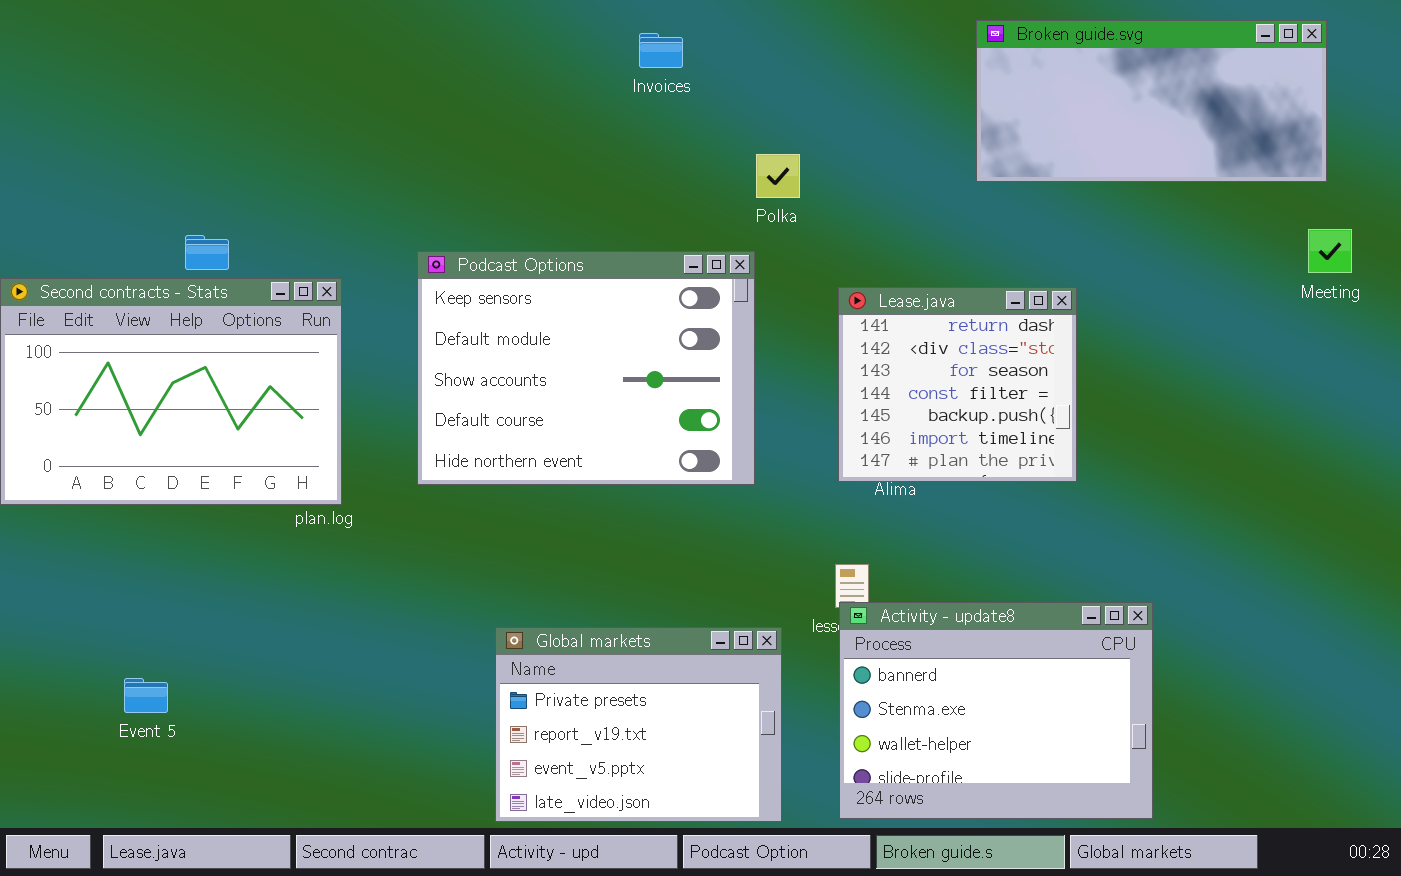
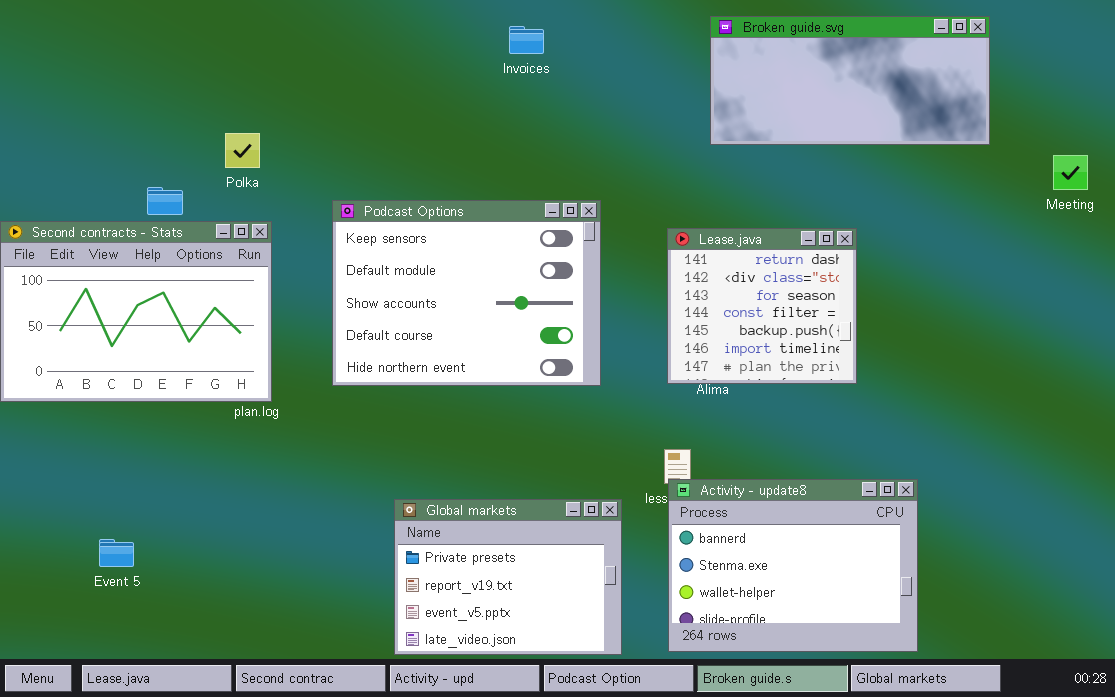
Broken guide.svg: [976,20,1327,182] -> [710,16,990,145], moved
Polka: [756,154,800,198] -> [225,133,260,168], moved
Meeting: [1308,229,1352,273] -> [1053,155,1088,190], moved

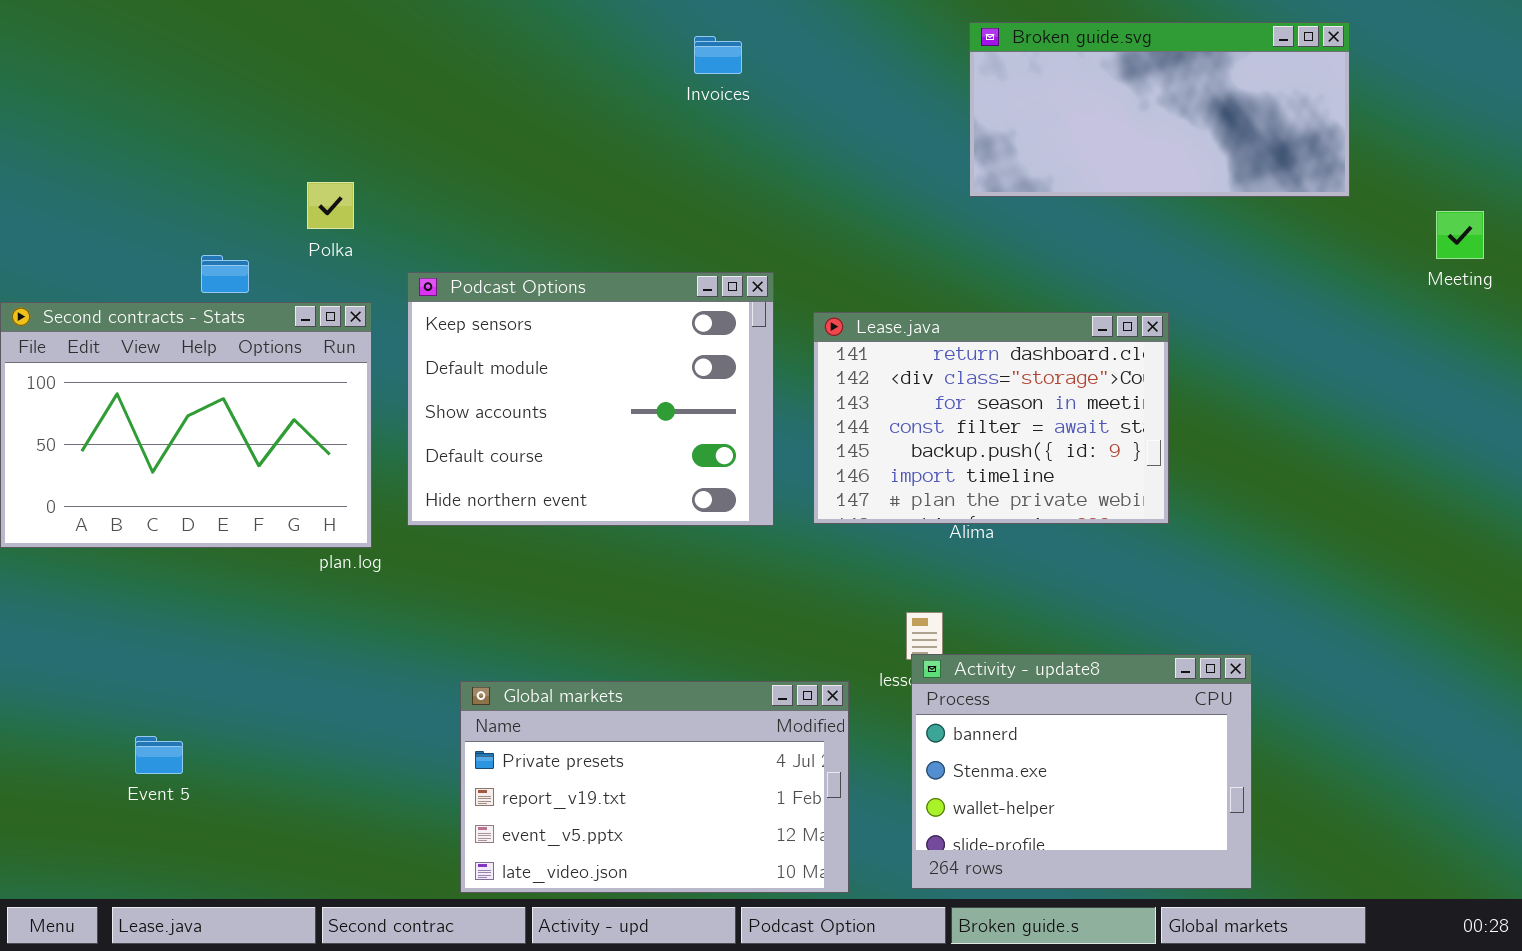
Podcast Options: [332,200,601,386] -> [407,272,774,526], moved
Lease.java: [667,228,857,384] -> [813,312,1169,524], resized
Global markets: [394,499,622,655] -> [460,681,849,893], resized

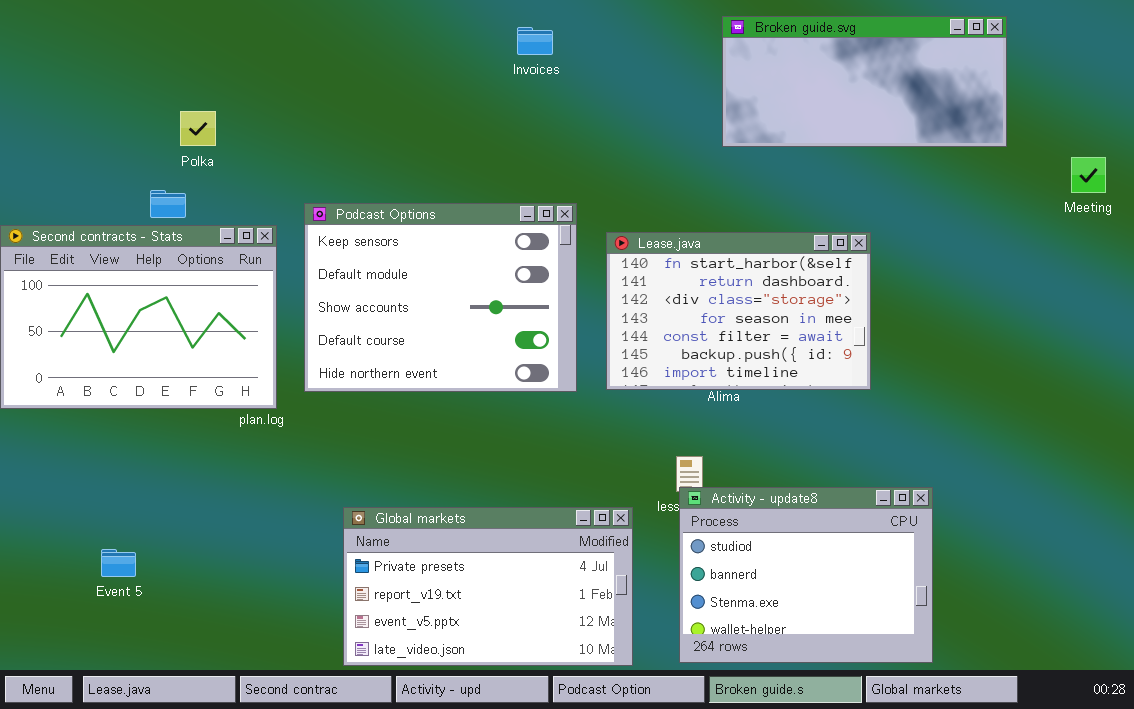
Polka: [307,182,354,229] -> [180,111,216,146], moved
Lease.java: [813,312,1169,524] -> [606,232,871,390], scrolled up 1 row
Activity - update8: [911,654,1252,889] -> [679,487,933,663], scrolled up 1 row

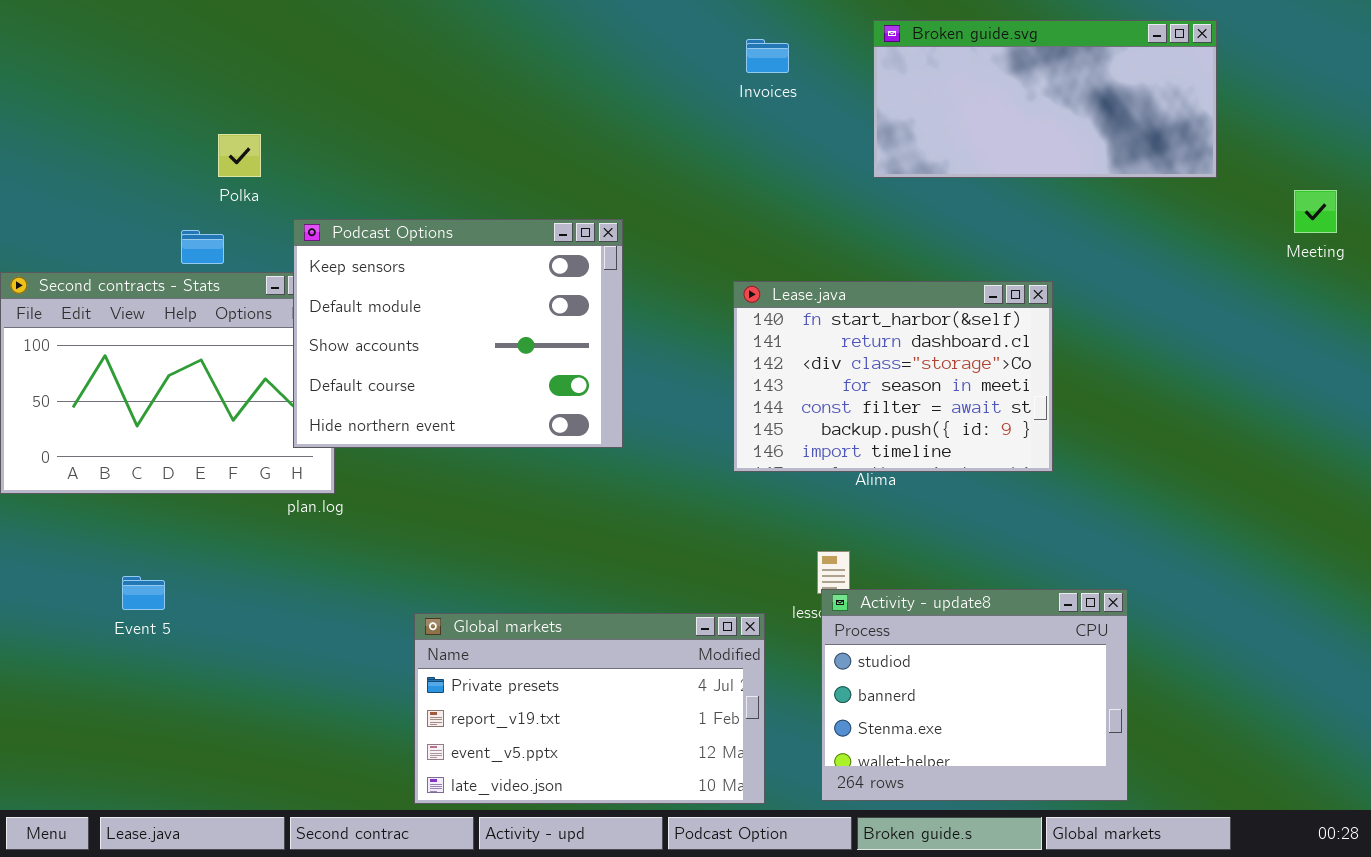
Invoices: [517,27,553,55] -> [746,39,789,73], moved
Podcast Options: [304,203,577,392] -> [293,219,623,448], moved
Event 5: [101,549,136,577] -> [122,576,165,610], moved

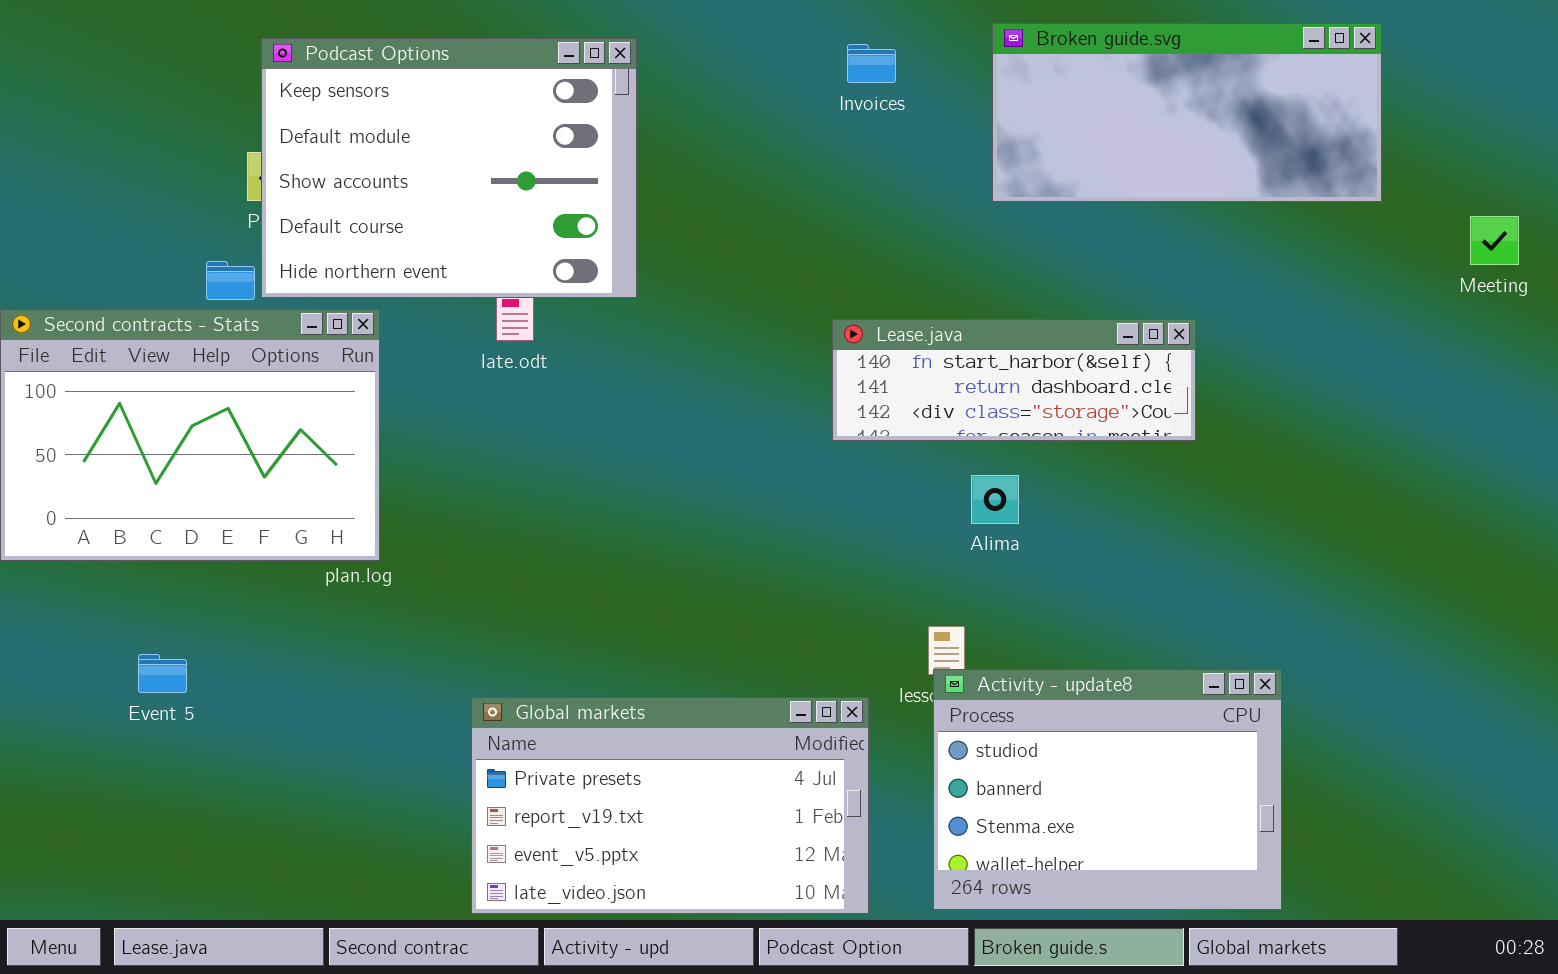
Podcast Options: [293,219,623,448] -> [261,38,637,298], moved
Lease.java: [733,281,1053,472] -> [832,319,1196,441], resized

